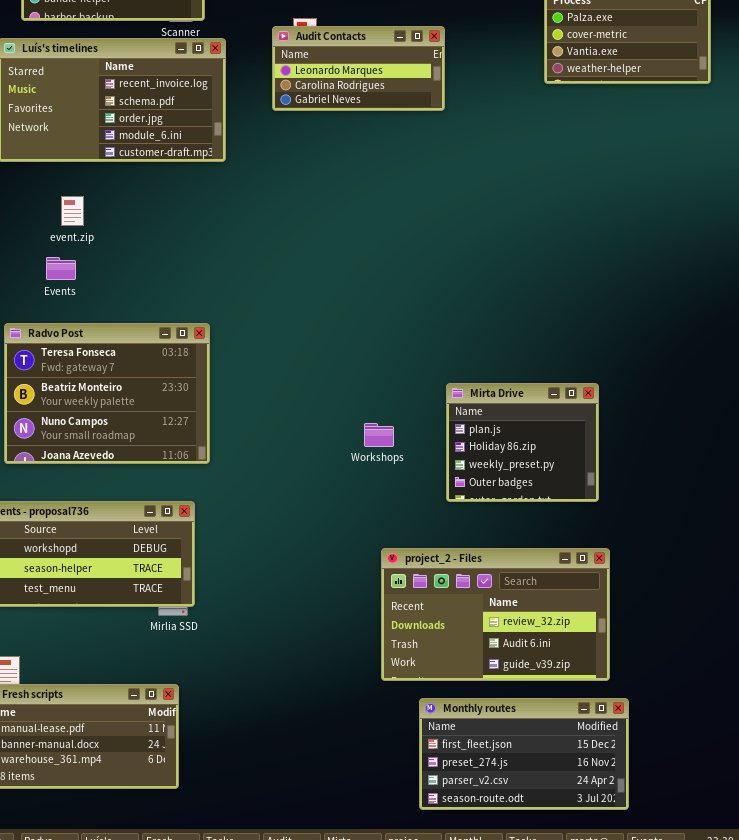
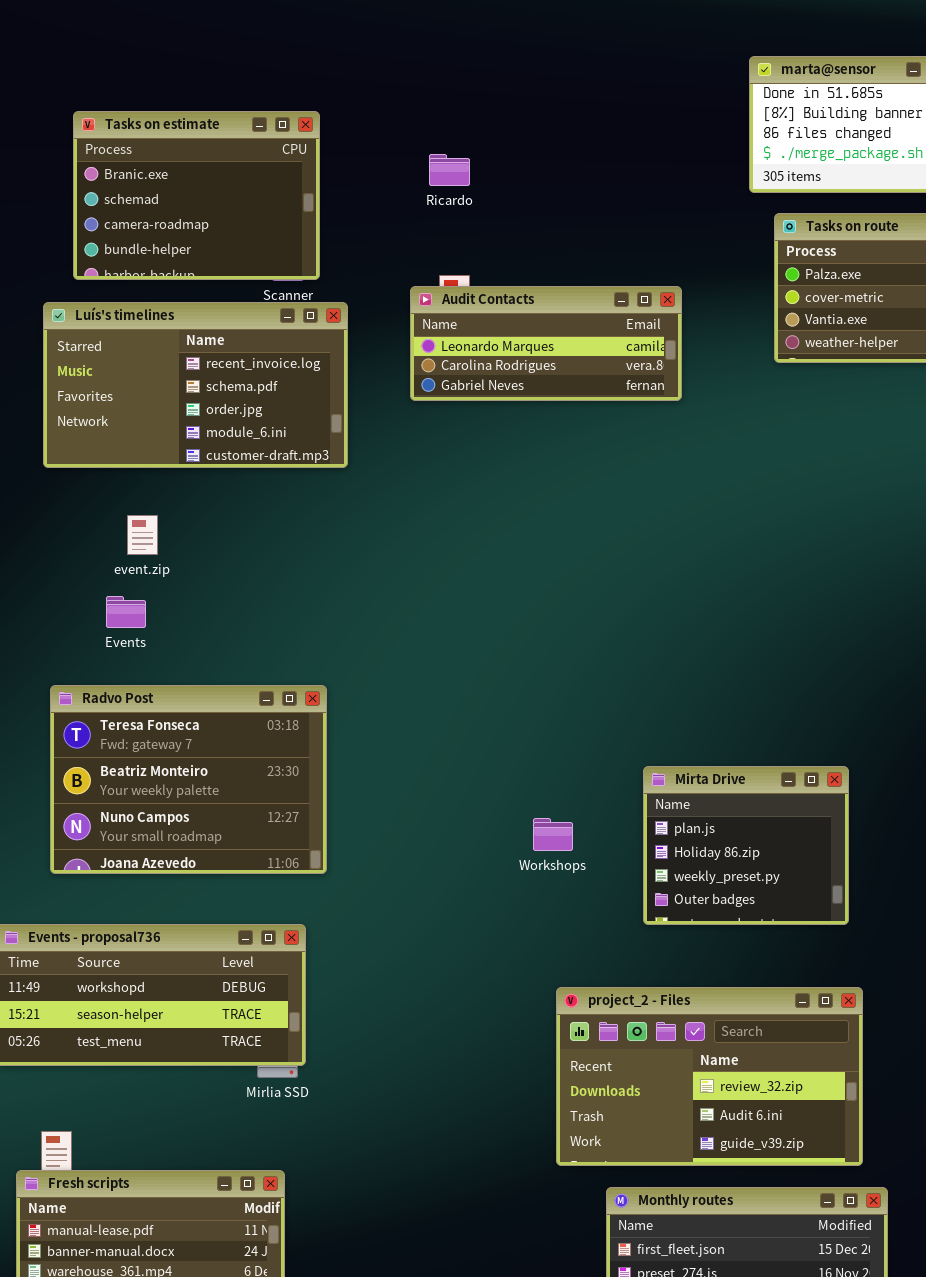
Audit Contacts: [272,26,445,111] -> [410,286,682,401], resized

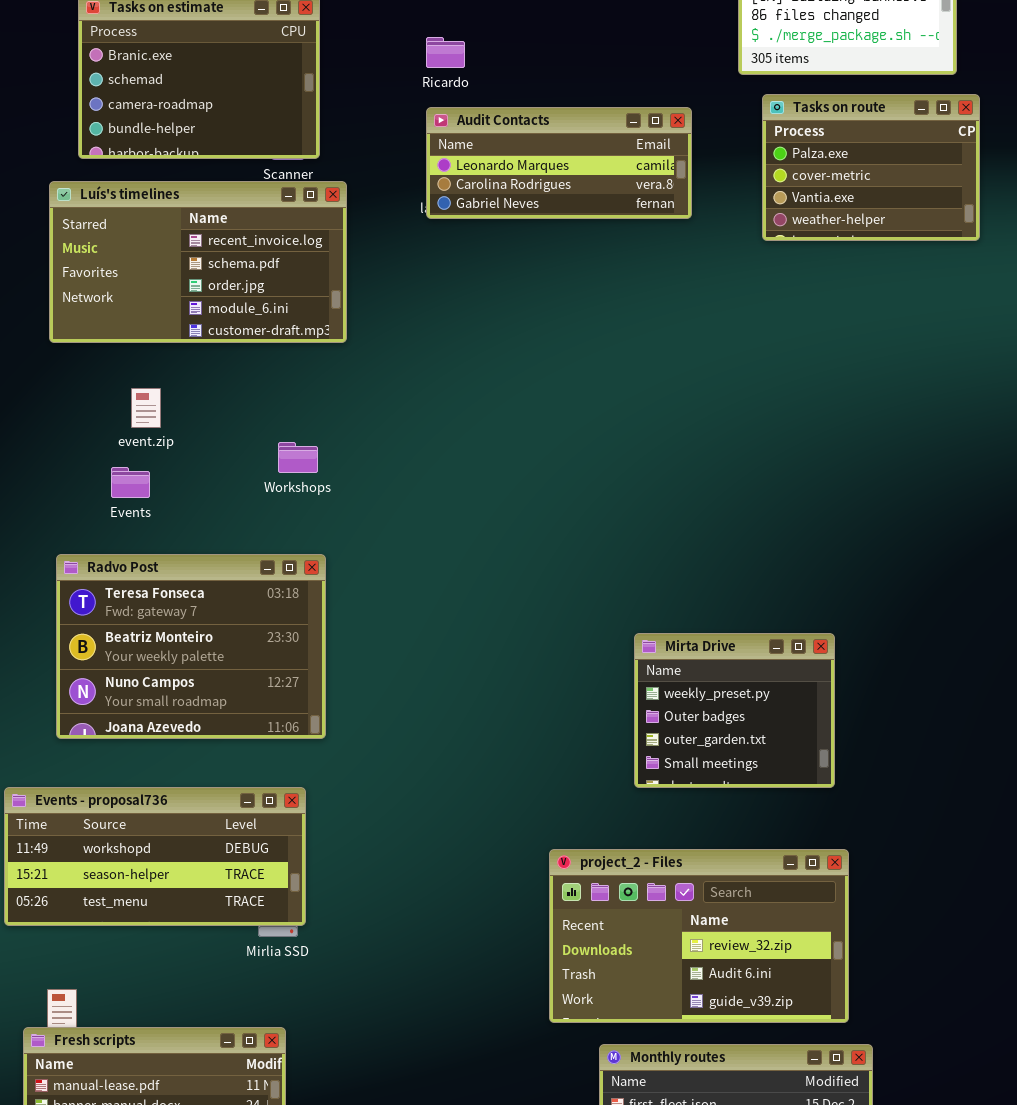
Audit Contacts: [410,286,682,401] -> [426,107,692,219], moved
Mirta Drive: [643,766,849,925] -> [634,633,835,788], scrolled down 2 rows
Workshops: [533,818,573,851] -> [278,442,318,473], moved

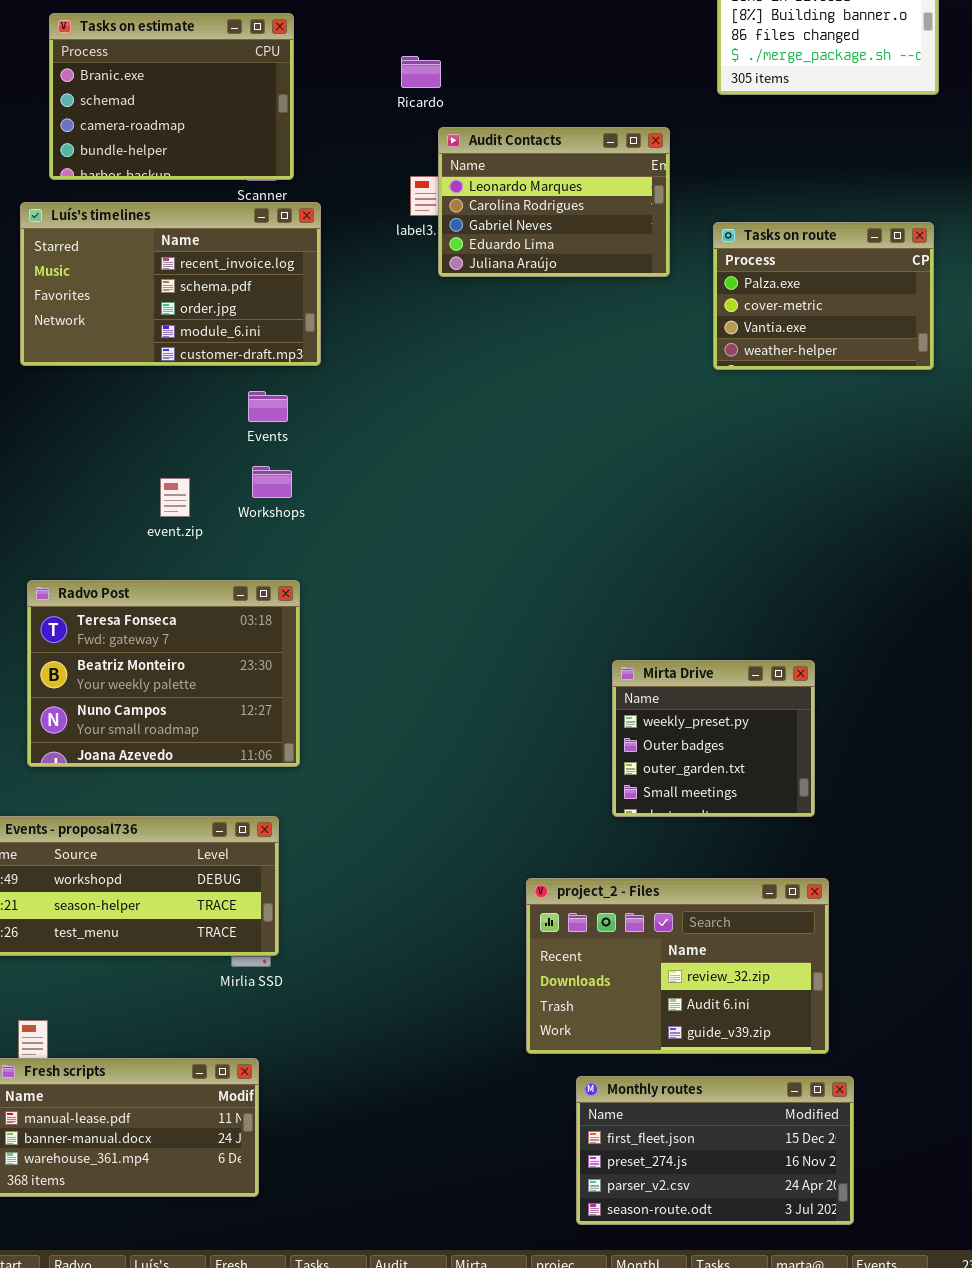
Tasks on route: [762,94,980,241] -> [713,222,934,370], moved
Audit Contacts: [426,107,692,219] -> [438,127,670,277], resized
event.zip: [131,388,161,428] -> [160,478,190,517], moved
Events: [111,467,150,498] -> [248,391,288,422], moved

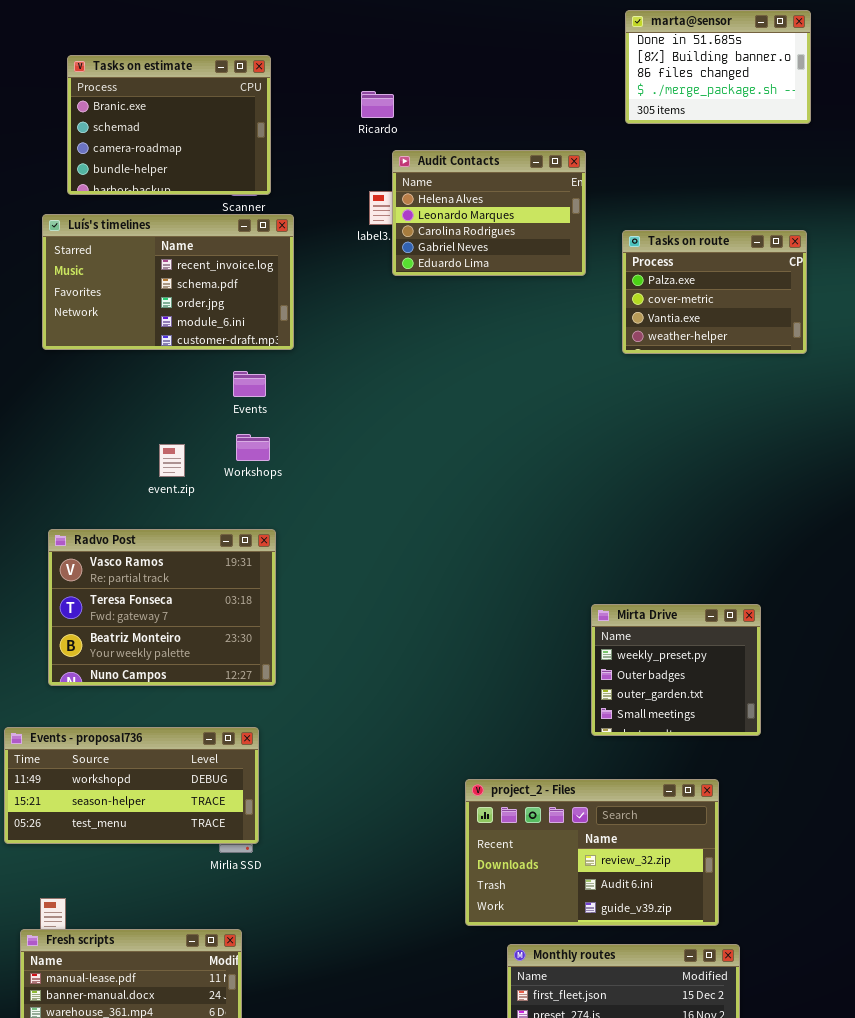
Audit Contacts: [438,127,670,277] -> [392,150,586,276], scrolled up 1 row
Radvo Post: [27,580,300,767] -> [48,529,276,686], scrolled up 1 row
Mirta Drive: [612,660,815,817] -> [591,604,761,736], moved

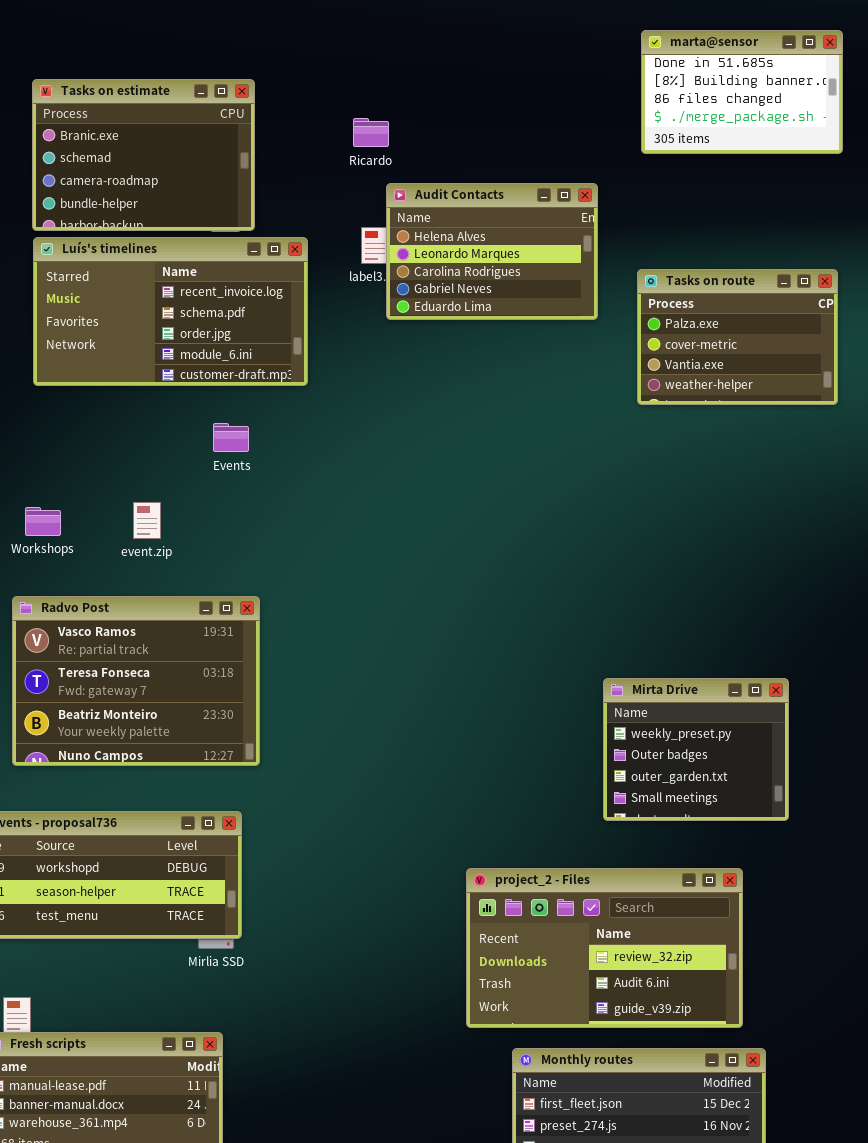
Luís's timelines: [42,214,294,350] -> [33,237,308,386], moved
Workshops: [236,434,270,461] -> [25,507,61,536], moved

